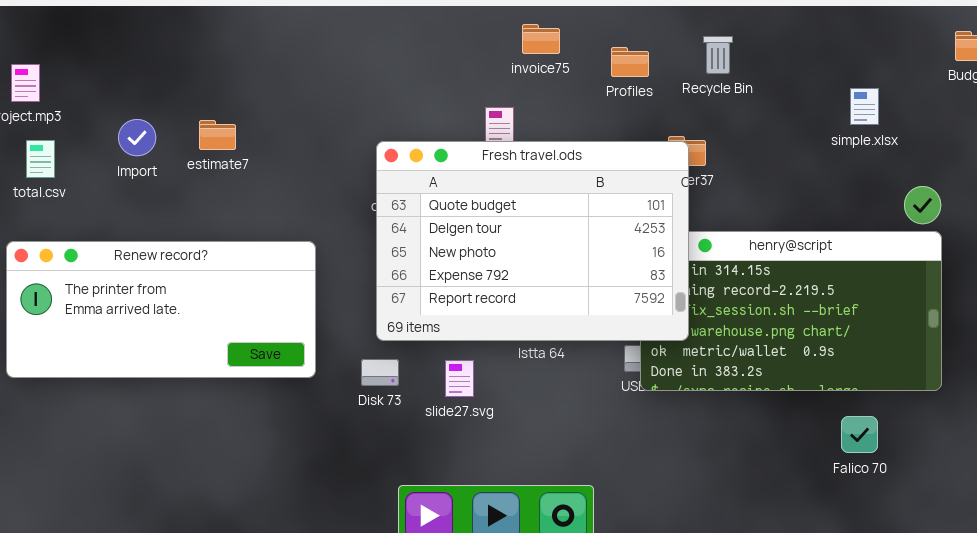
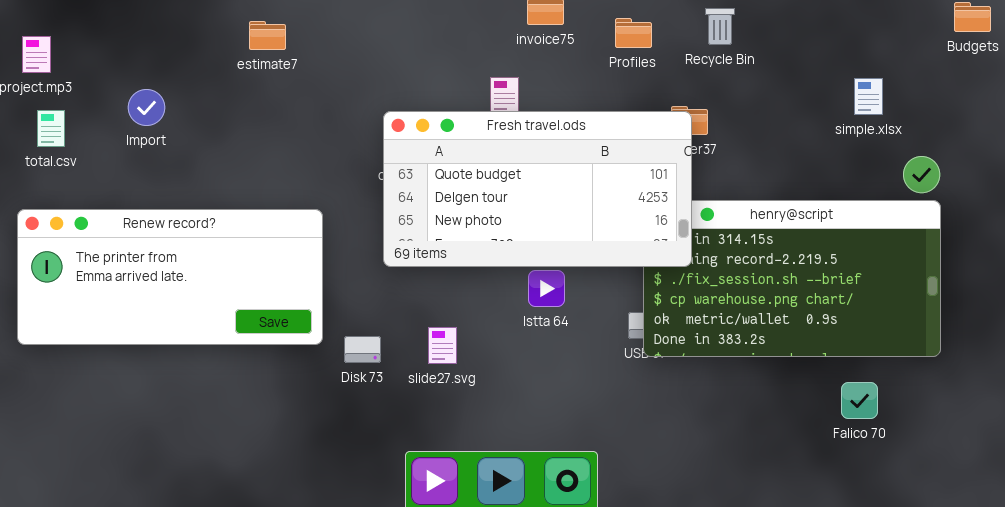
simple.xlsx: [850,88,879,125] -> [854,78,883,115], moved
estimate7: [199,120,236,150] -> [249,21,286,50], moved
Fresh travel.ods: [376,141,689,341] -> [383,111,692,267], resized
Disk 73: [361,359,399,386] -> [344,336,381,363], moved
slide27.svg: [445,360,474,397] -> [428,327,457,364], moved

